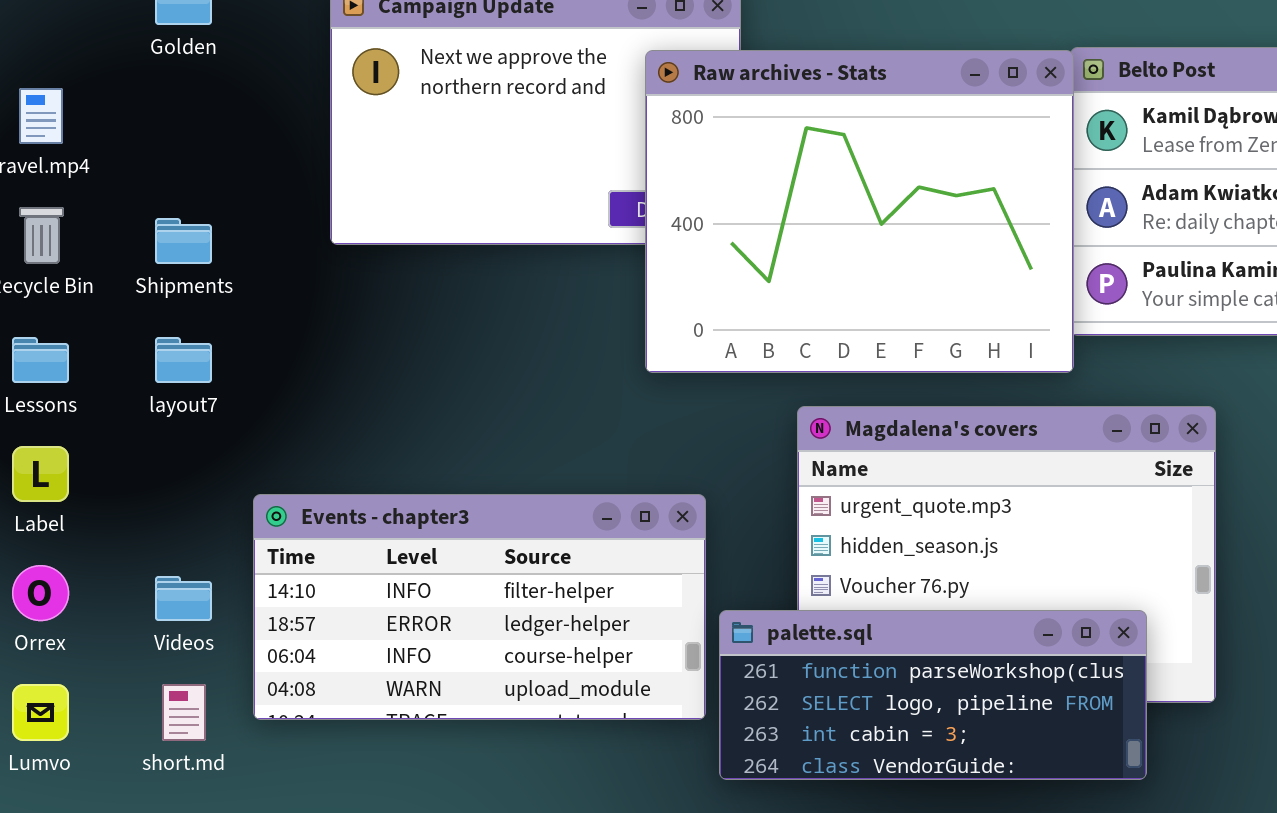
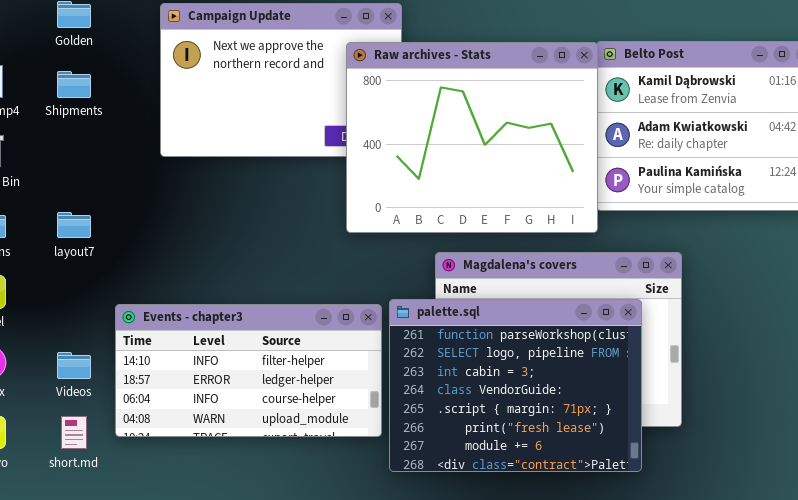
Shipments: [155,218,212,264] -> [57,71,91,98], moved
palette.sql: [719,610,1147,780] -> [389,299,642,472], resized

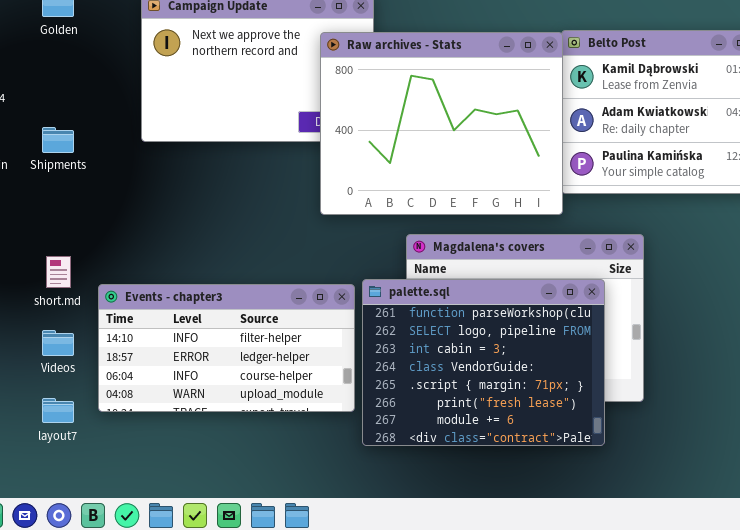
Shipments: [57,71,91,98] -> [42,127,74,153], moved
layout7: [57,212,91,238] -> [42,398,74,423], moved
short.md: [61,416,87,449] -> [46,256,71,288], moved

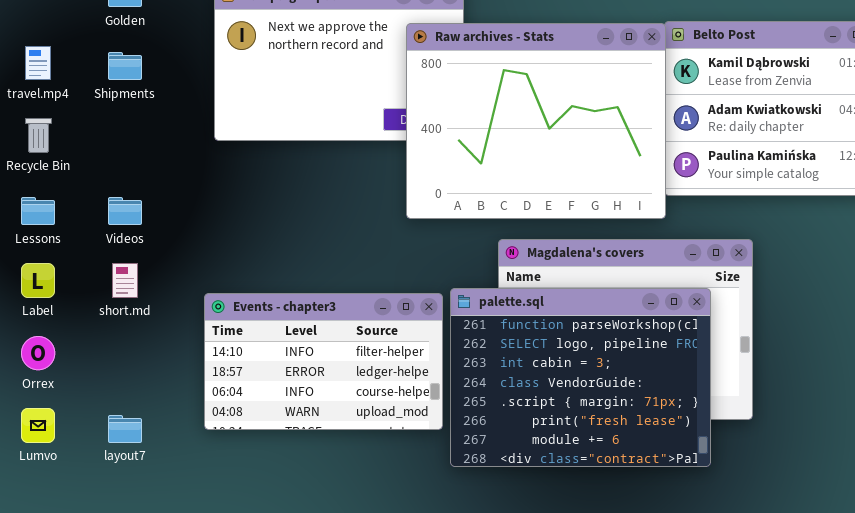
Shipments: [42,127,74,153] -> [108,52,142,80], moved
Events - chapter3: [98,284,355,412] -> [204,293,443,430], resized
Videos: [42,330,74,356] -> [108,197,142,225], moved

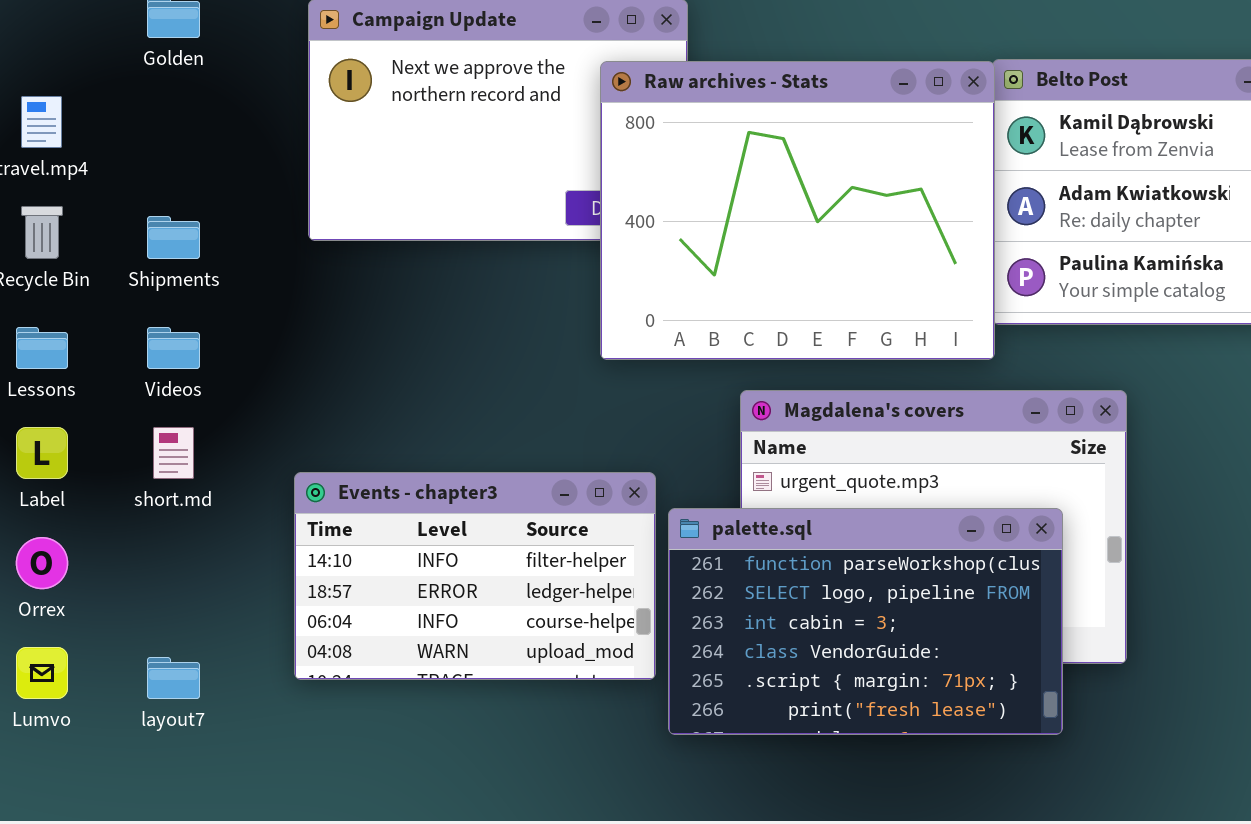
Shipments: [108,52,142,80] -> [147,216,200,259], moved
palette.sql: [450,288,711,467] -> [668,508,1063,735], resized

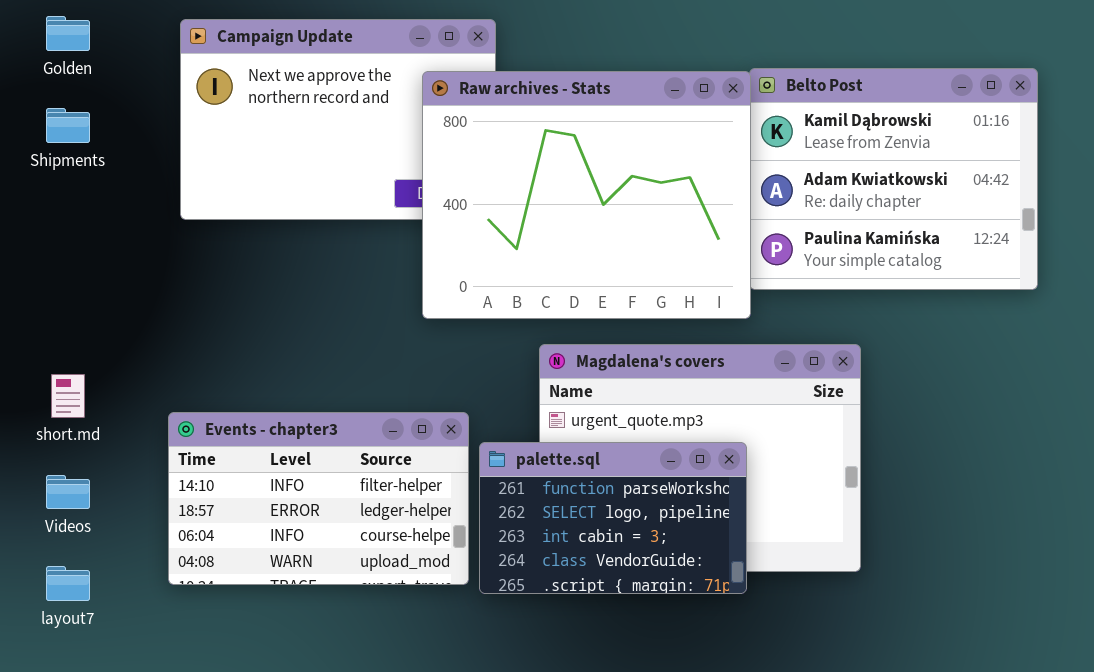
Shipments: [147,216,200,259] -> [46,108,90,143], moved
Videos: [147,327,200,369] -> [46,475,90,509], moved
palette.sql: [668,508,1063,735] -> [479,442,747,594], resized

